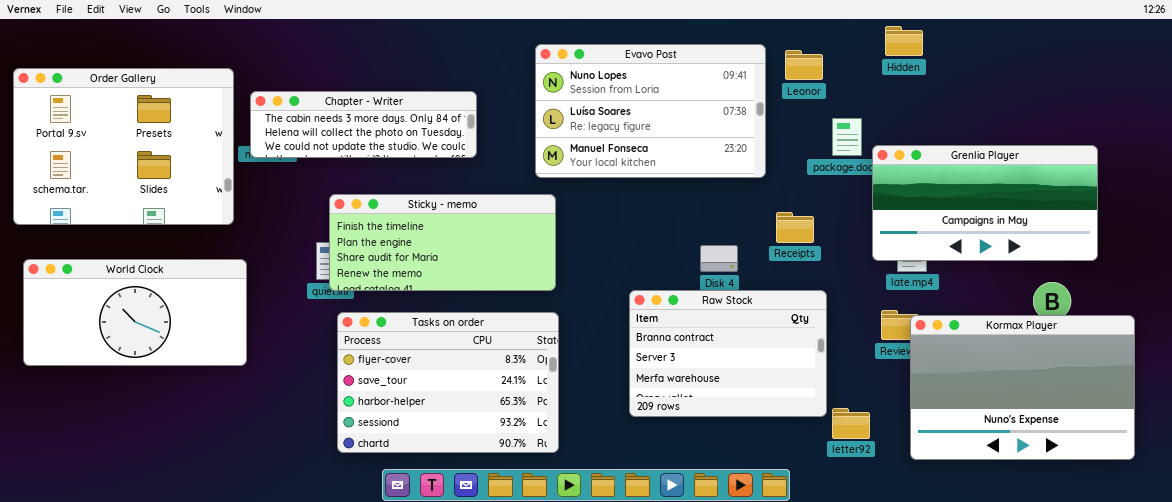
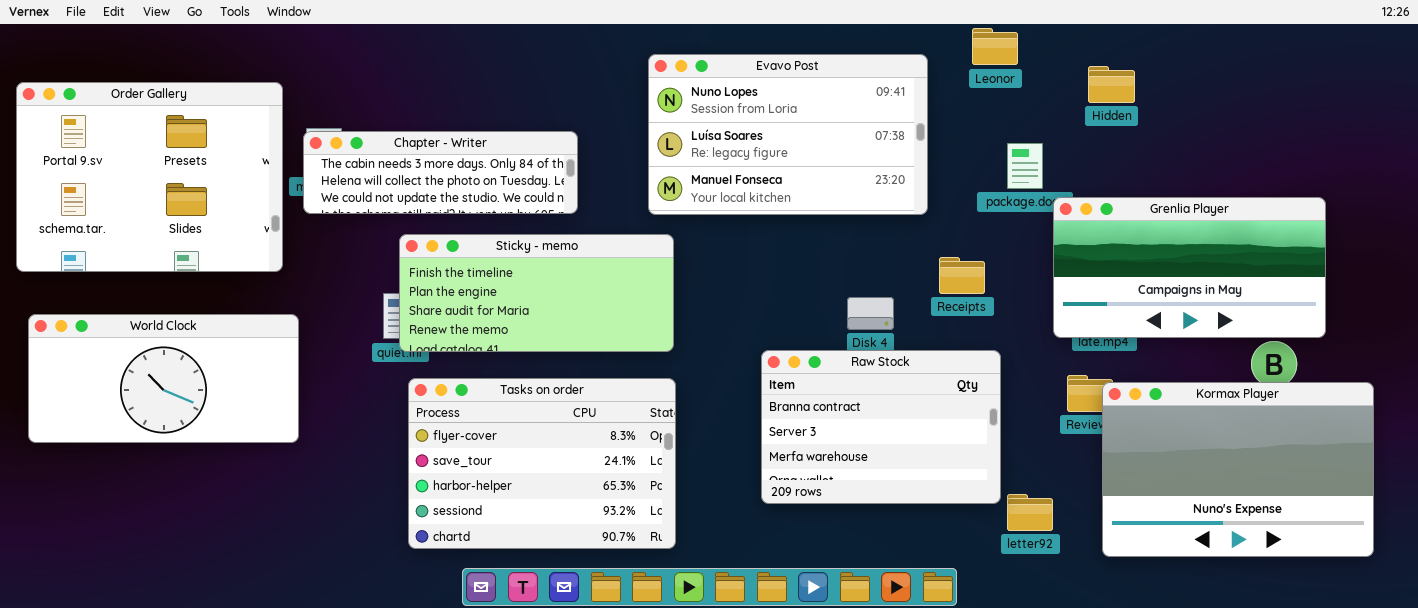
Hidden: [885,26,923,56] -> [1088,66,1135,103], moved
Leonor: [785,50,823,80] -> [972,28,1018,65], moved
Chapter - Writer: [250,91,477,158] -> [303,131,578,214], moved
Grenlia Player: [872,145,1098,261] -> [1053,197,1326,338], moved

